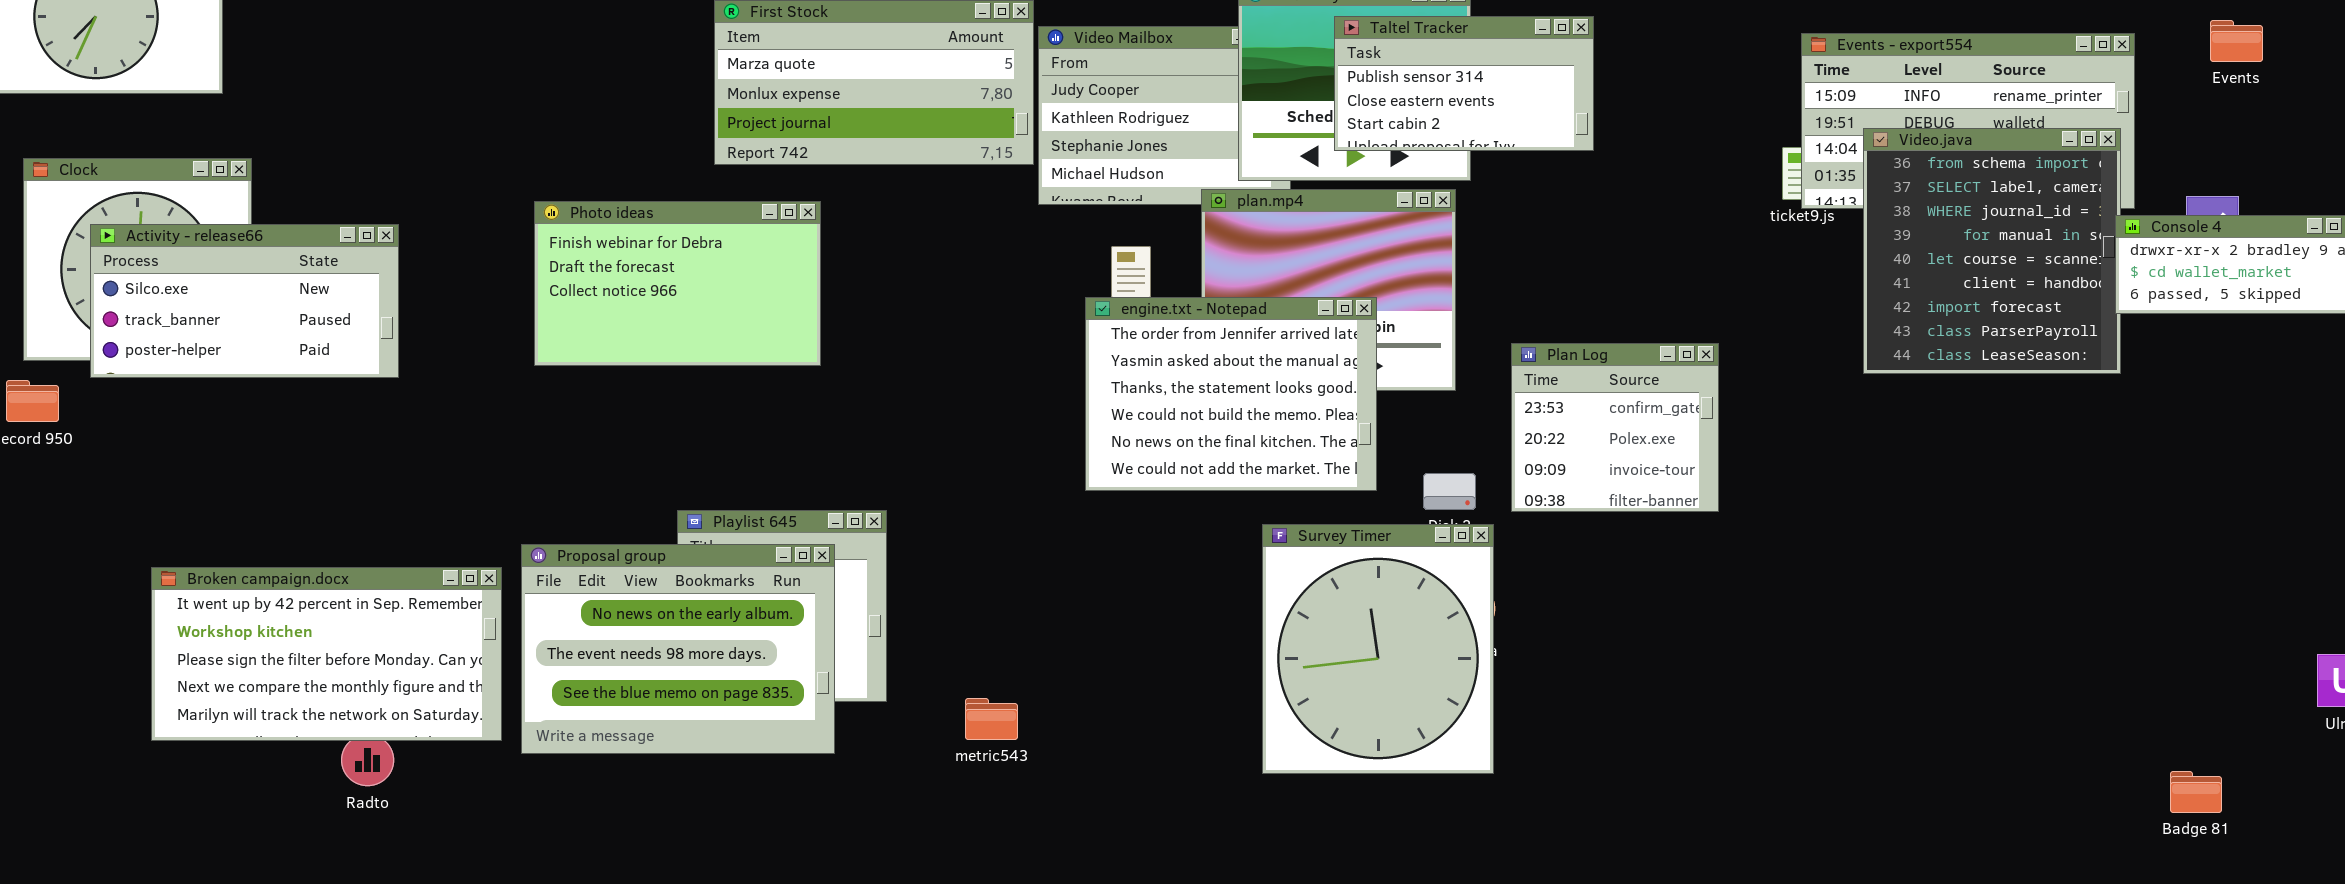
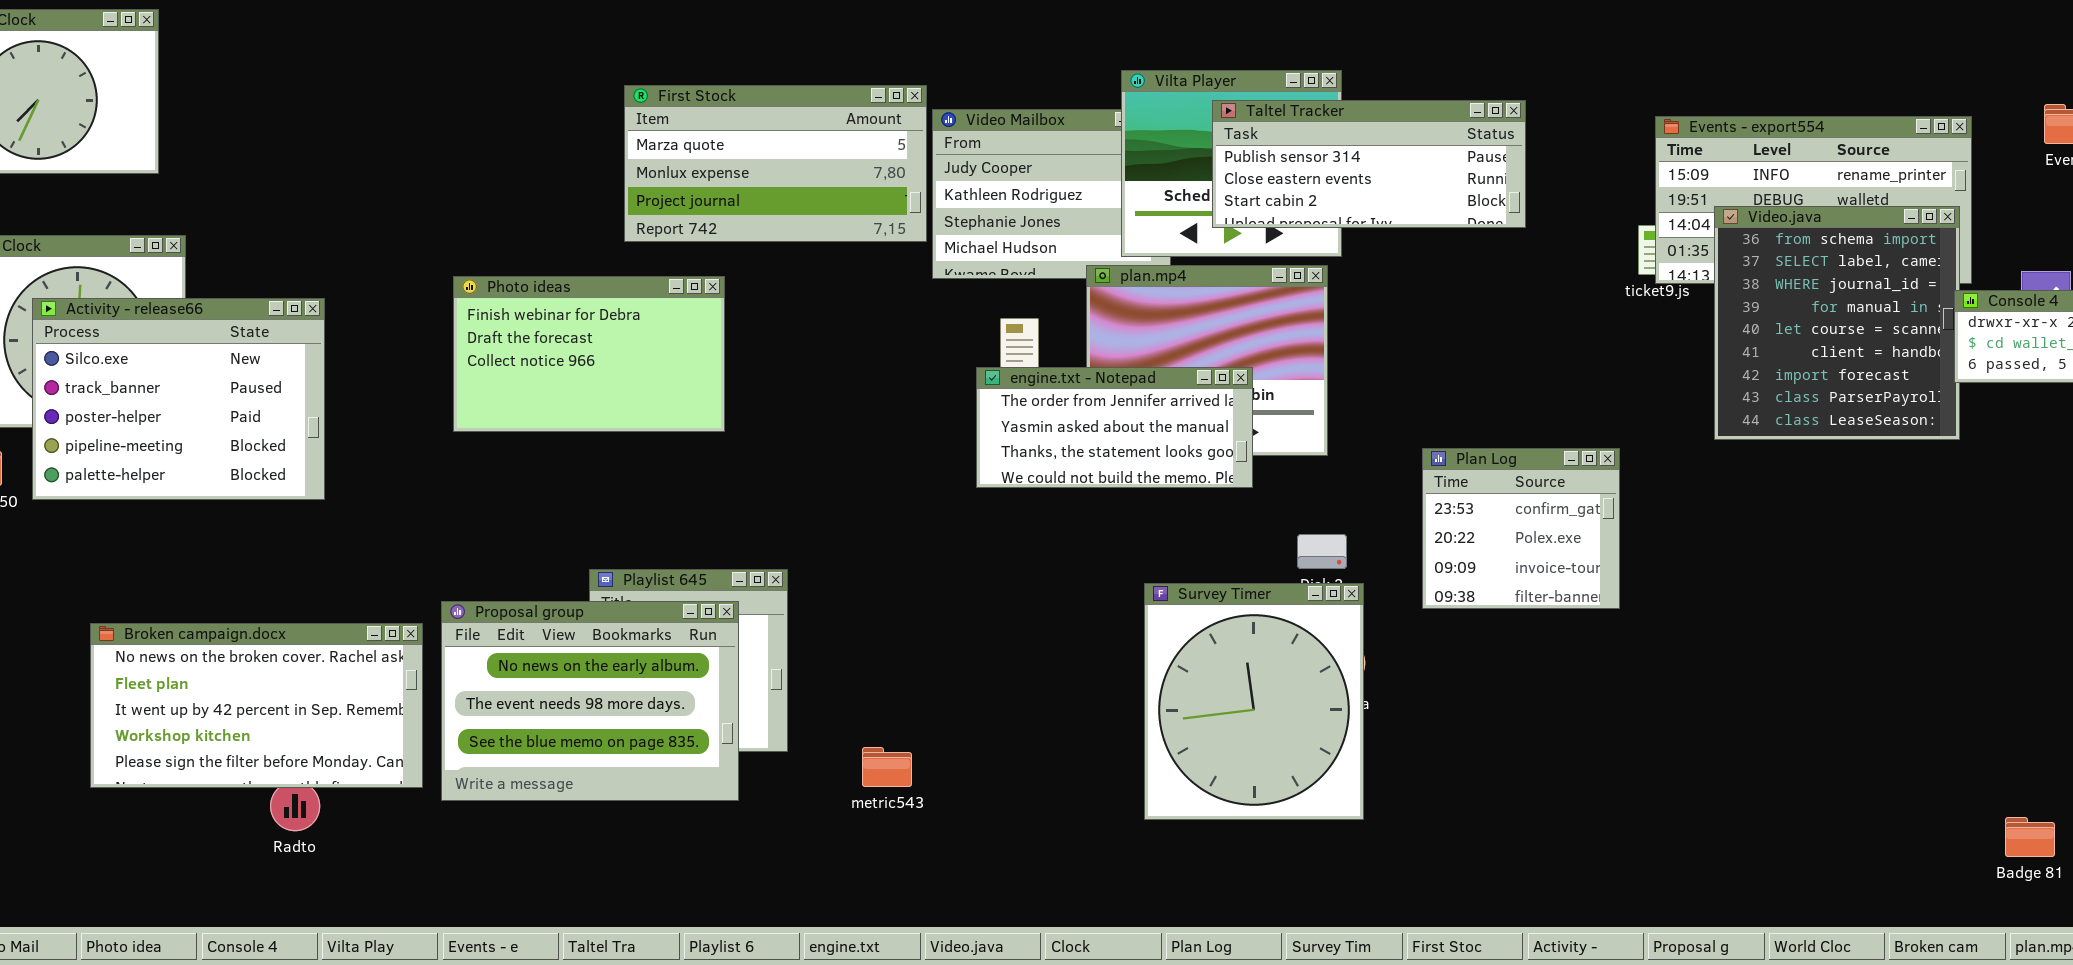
Taltel Tracker: [1334,16,1594,151] -> [1212,100,1526,228], resized
Activity - release66: [90,224,399,378] -> [32,298,325,500], resized
engine.txt - Notepad: [1085,297,1377,491] -> [976,367,1253,488], resized
Plan Log: [1511,343,1719,512] -> [1422,448,1620,609], moved
Broken campaign.docx: [151,567,502,741] -> [90,623,423,788], scrolled up 2 rows

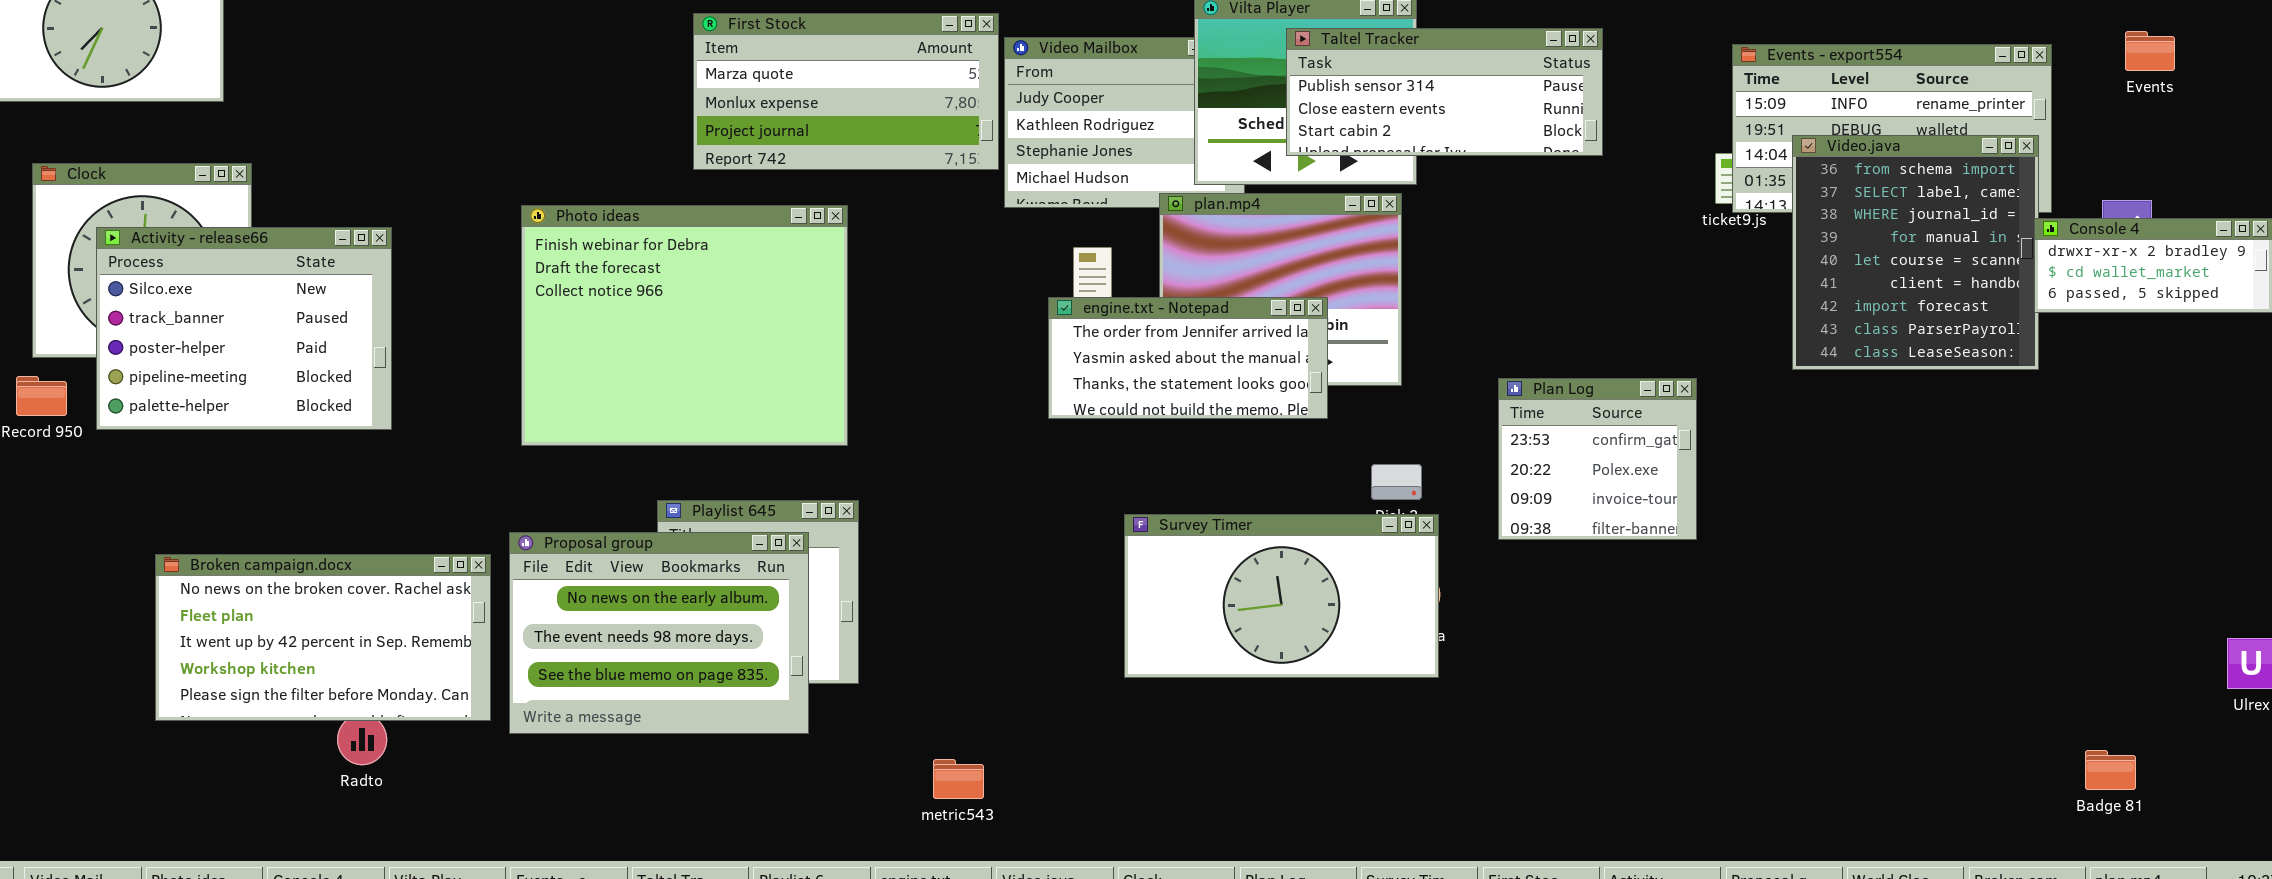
Photo ideas: [453,276,725,432] -> [521,205,848,446], resized
Survey Timer: [1144,583,1364,820] -> [1124,514,1439,678], resized
metric543: [862,747,912,787] -> [933,759,984,799], moved

